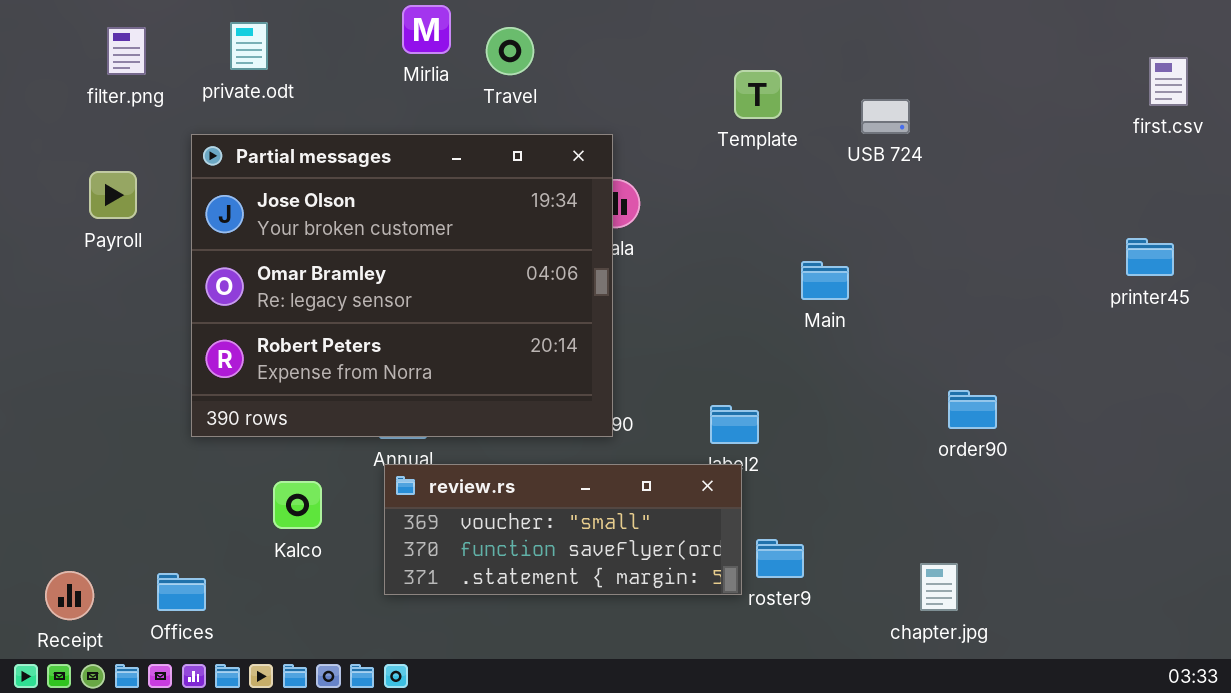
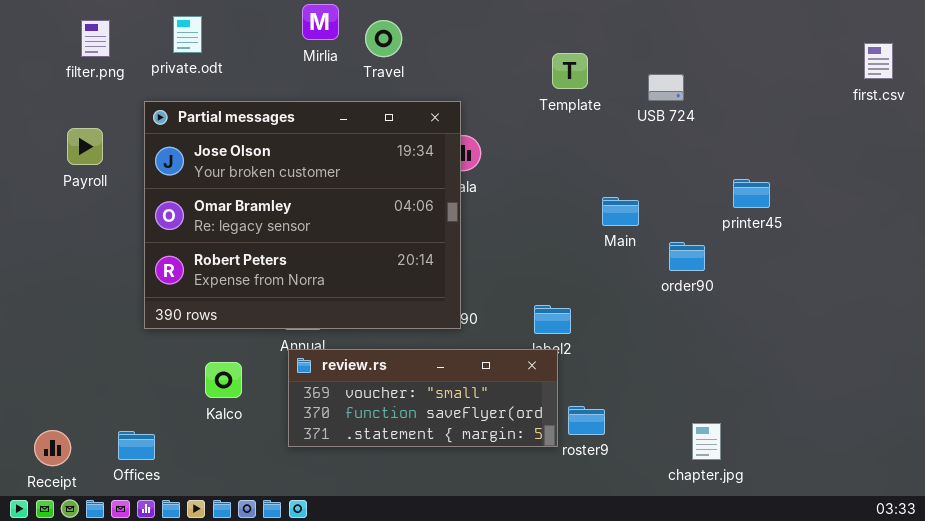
printer45: [1126,238,1174,276] -> [733,179,770,208], moved
order90: [948,390,997,429] -> [669,242,705,271], moved

